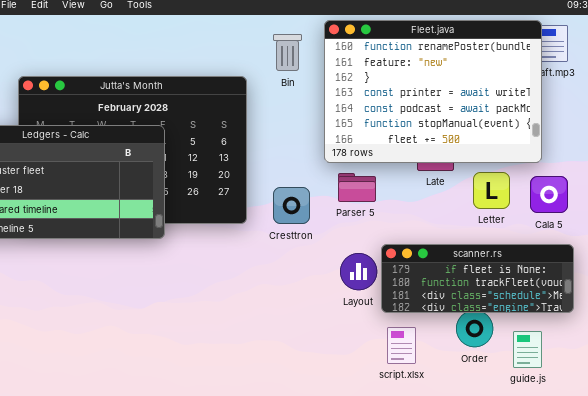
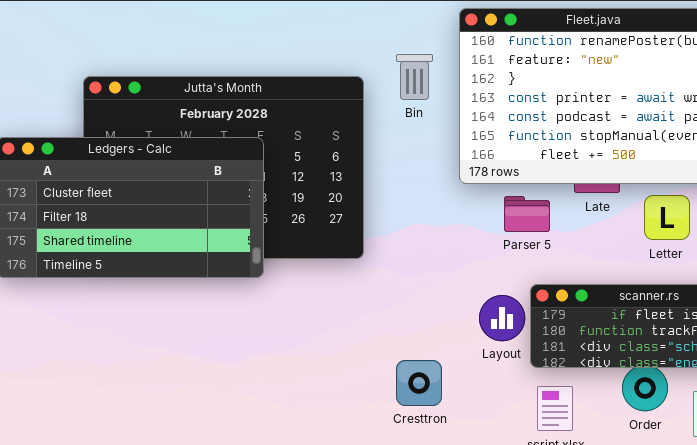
Bin: [273,34,302,71] -> [396,54,433,100], moved
Parser 5: [338,173,376,202] -> [504,196,550,232], moved
Cresttron: [273,187,310,224] -> [396,360,442,406], moved

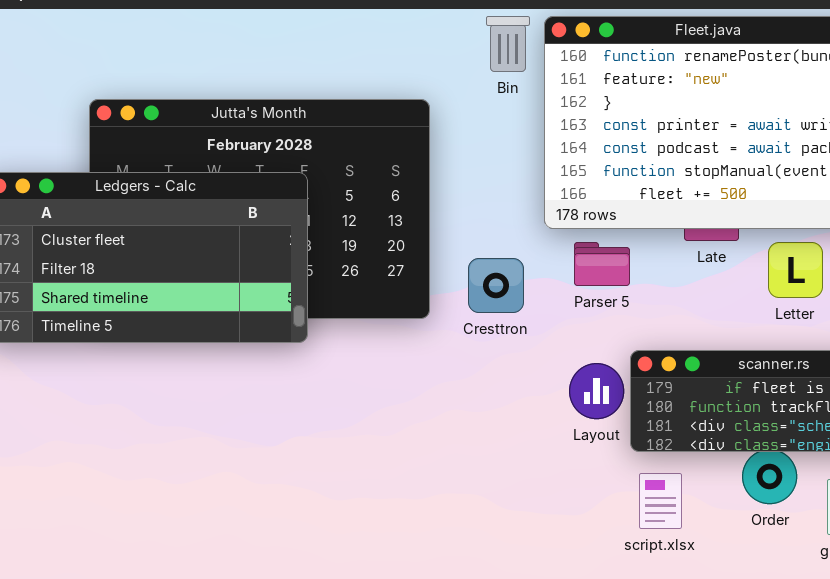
Bin: [396,54,433,100] -> [486,16,530,72], moved
Parser 5: [504,196,550,232] -> [574,242,630,286], moved
Cresttron: [396,360,442,406] -> [468,258,524,313], moved

